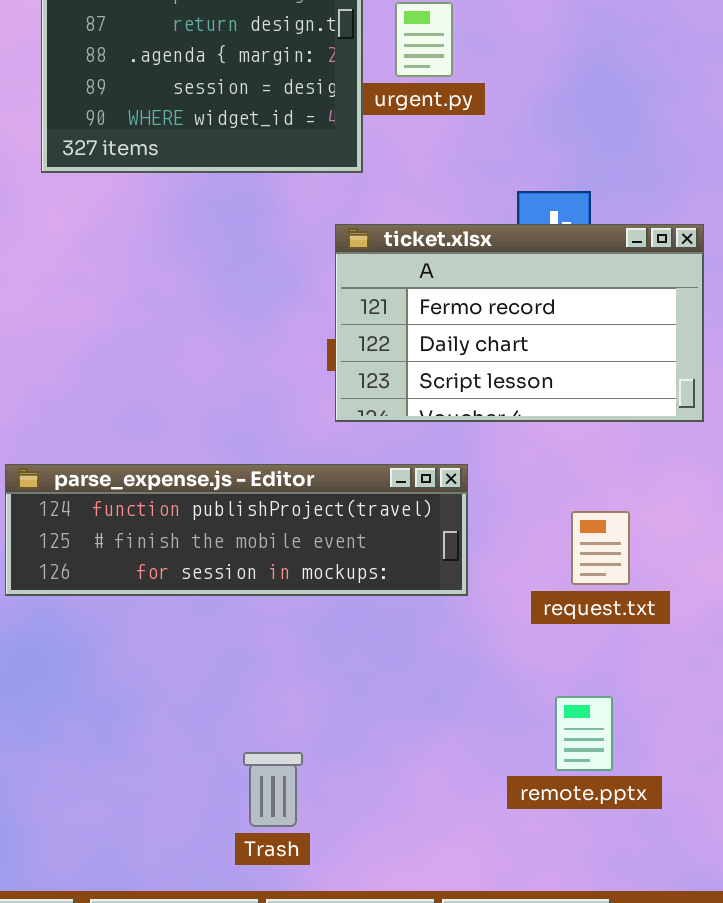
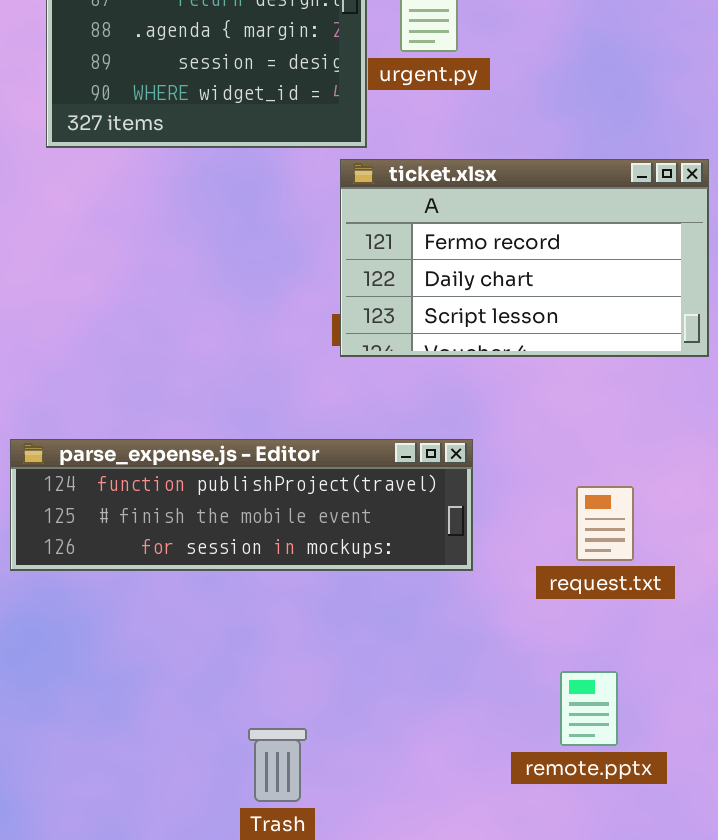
ticket.xlsx: [335,224,704,422] -> [340,159,709,357], moved

